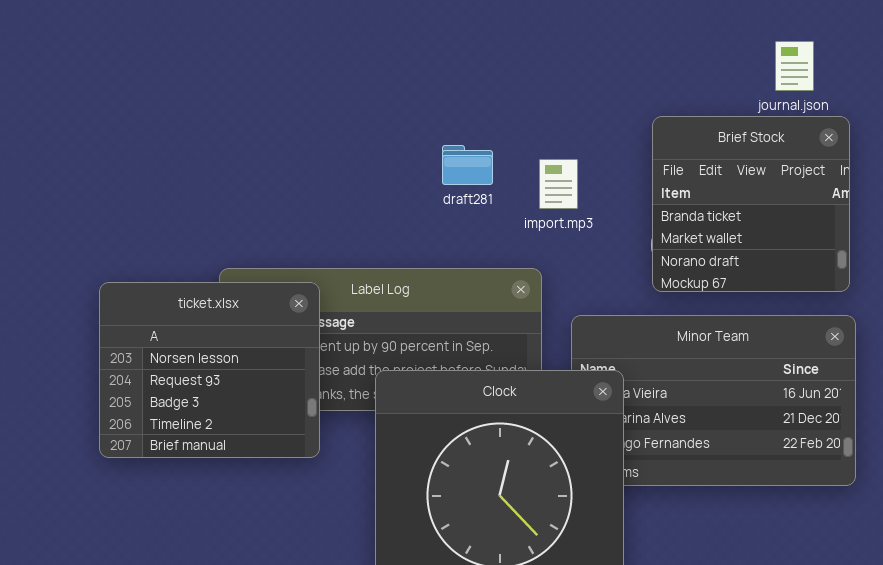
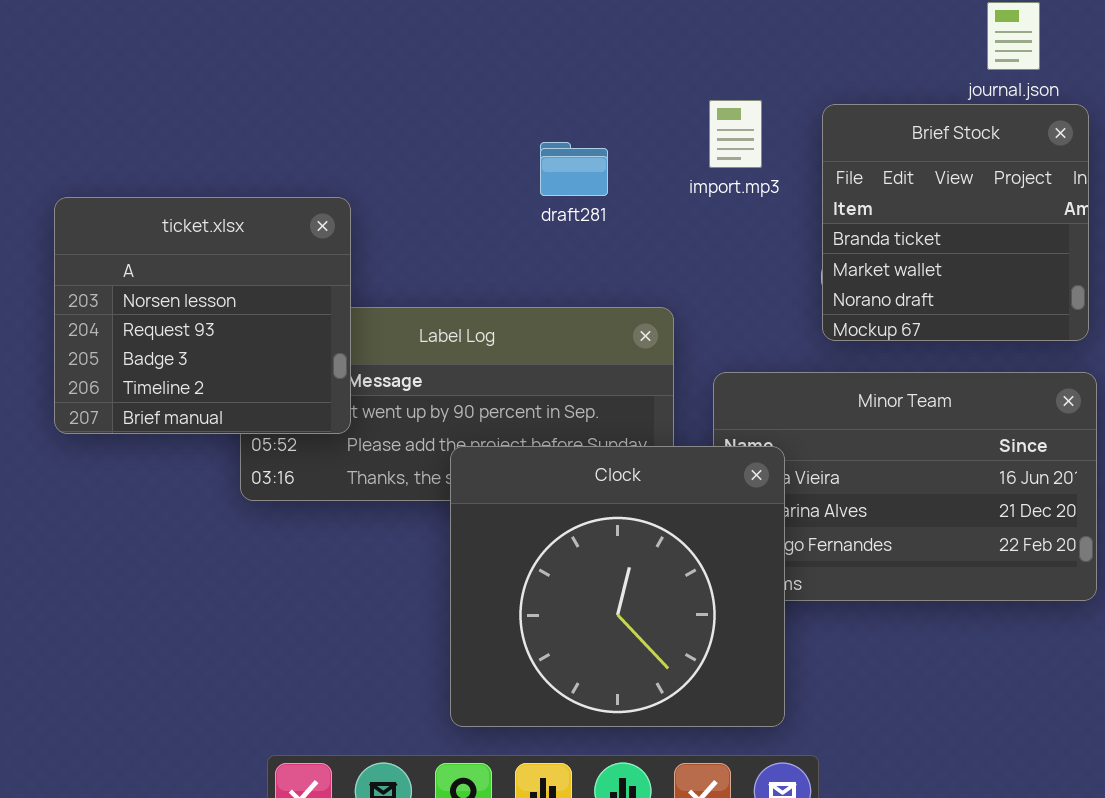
import.mp3: [539,159,578,209] -> [709,100,762,168], moved
ticket.xlsx: [99,282,320,458] -> [54,197,351,434], moved

